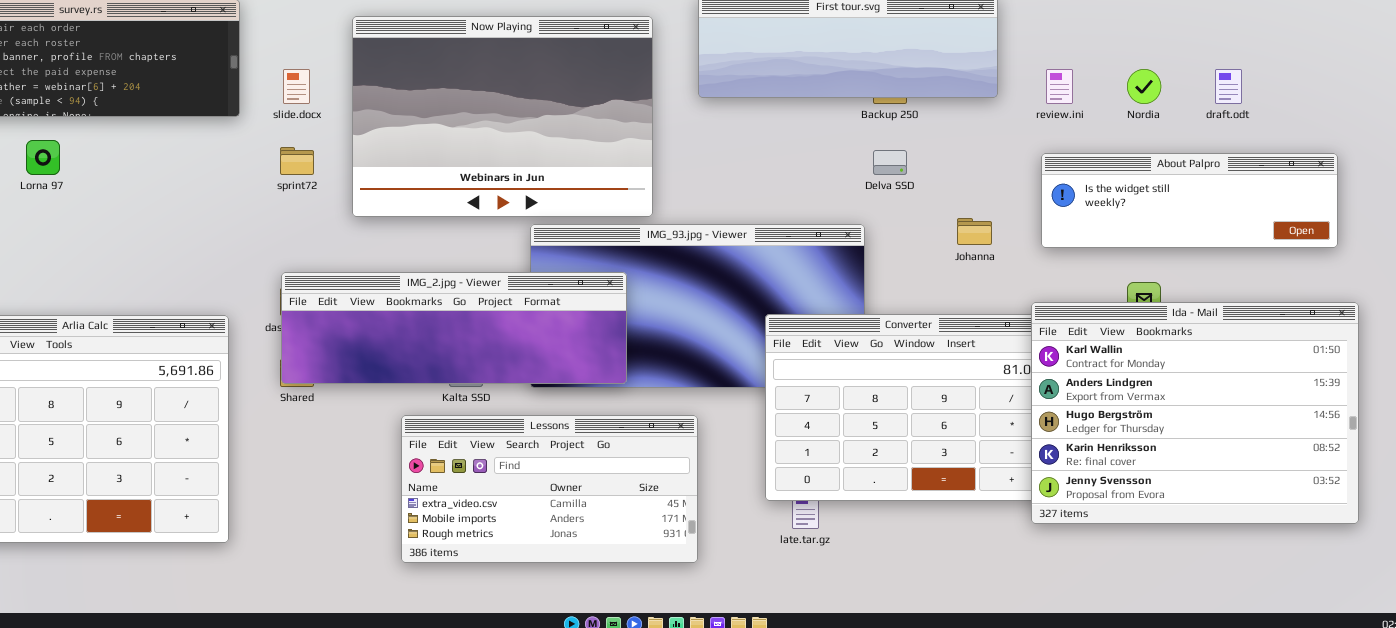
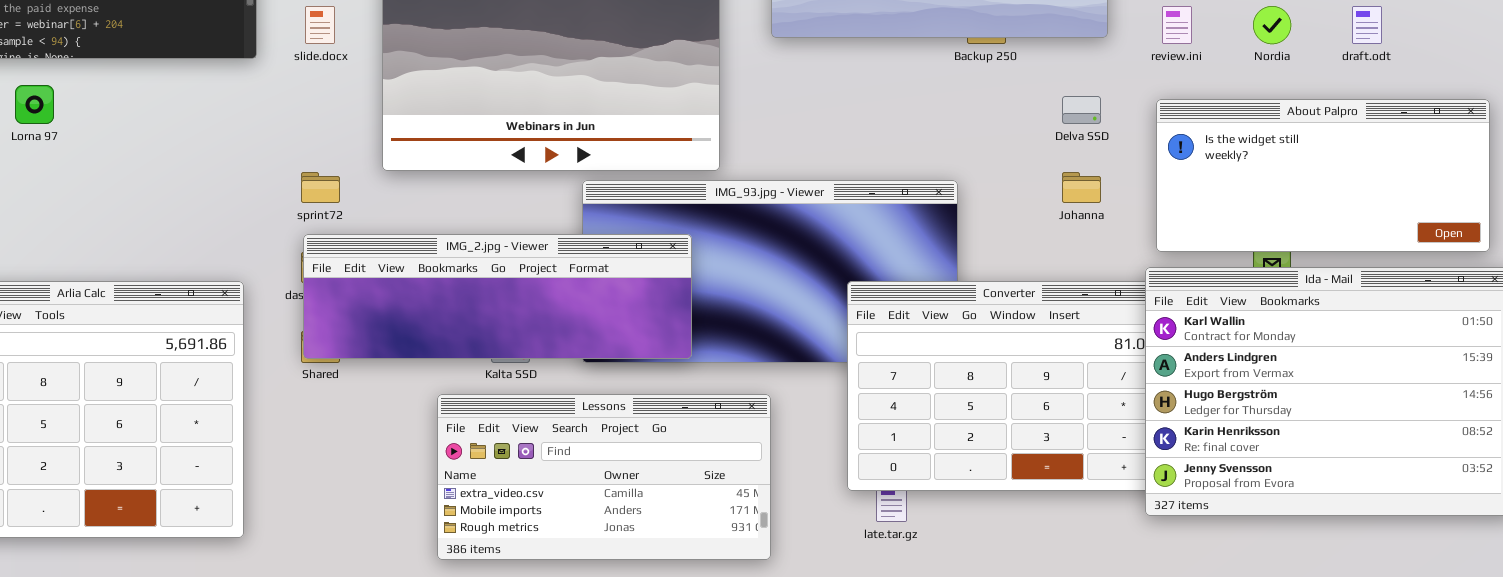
sprint72: [280,147,314,175] -> [301,172,340,203], moved
Delva SSD: [873,150,907,175] -> [1062,96,1101,124], moved
About Palpro: [1041,153,1338,248] -> [1156,99,1490,252], resized

